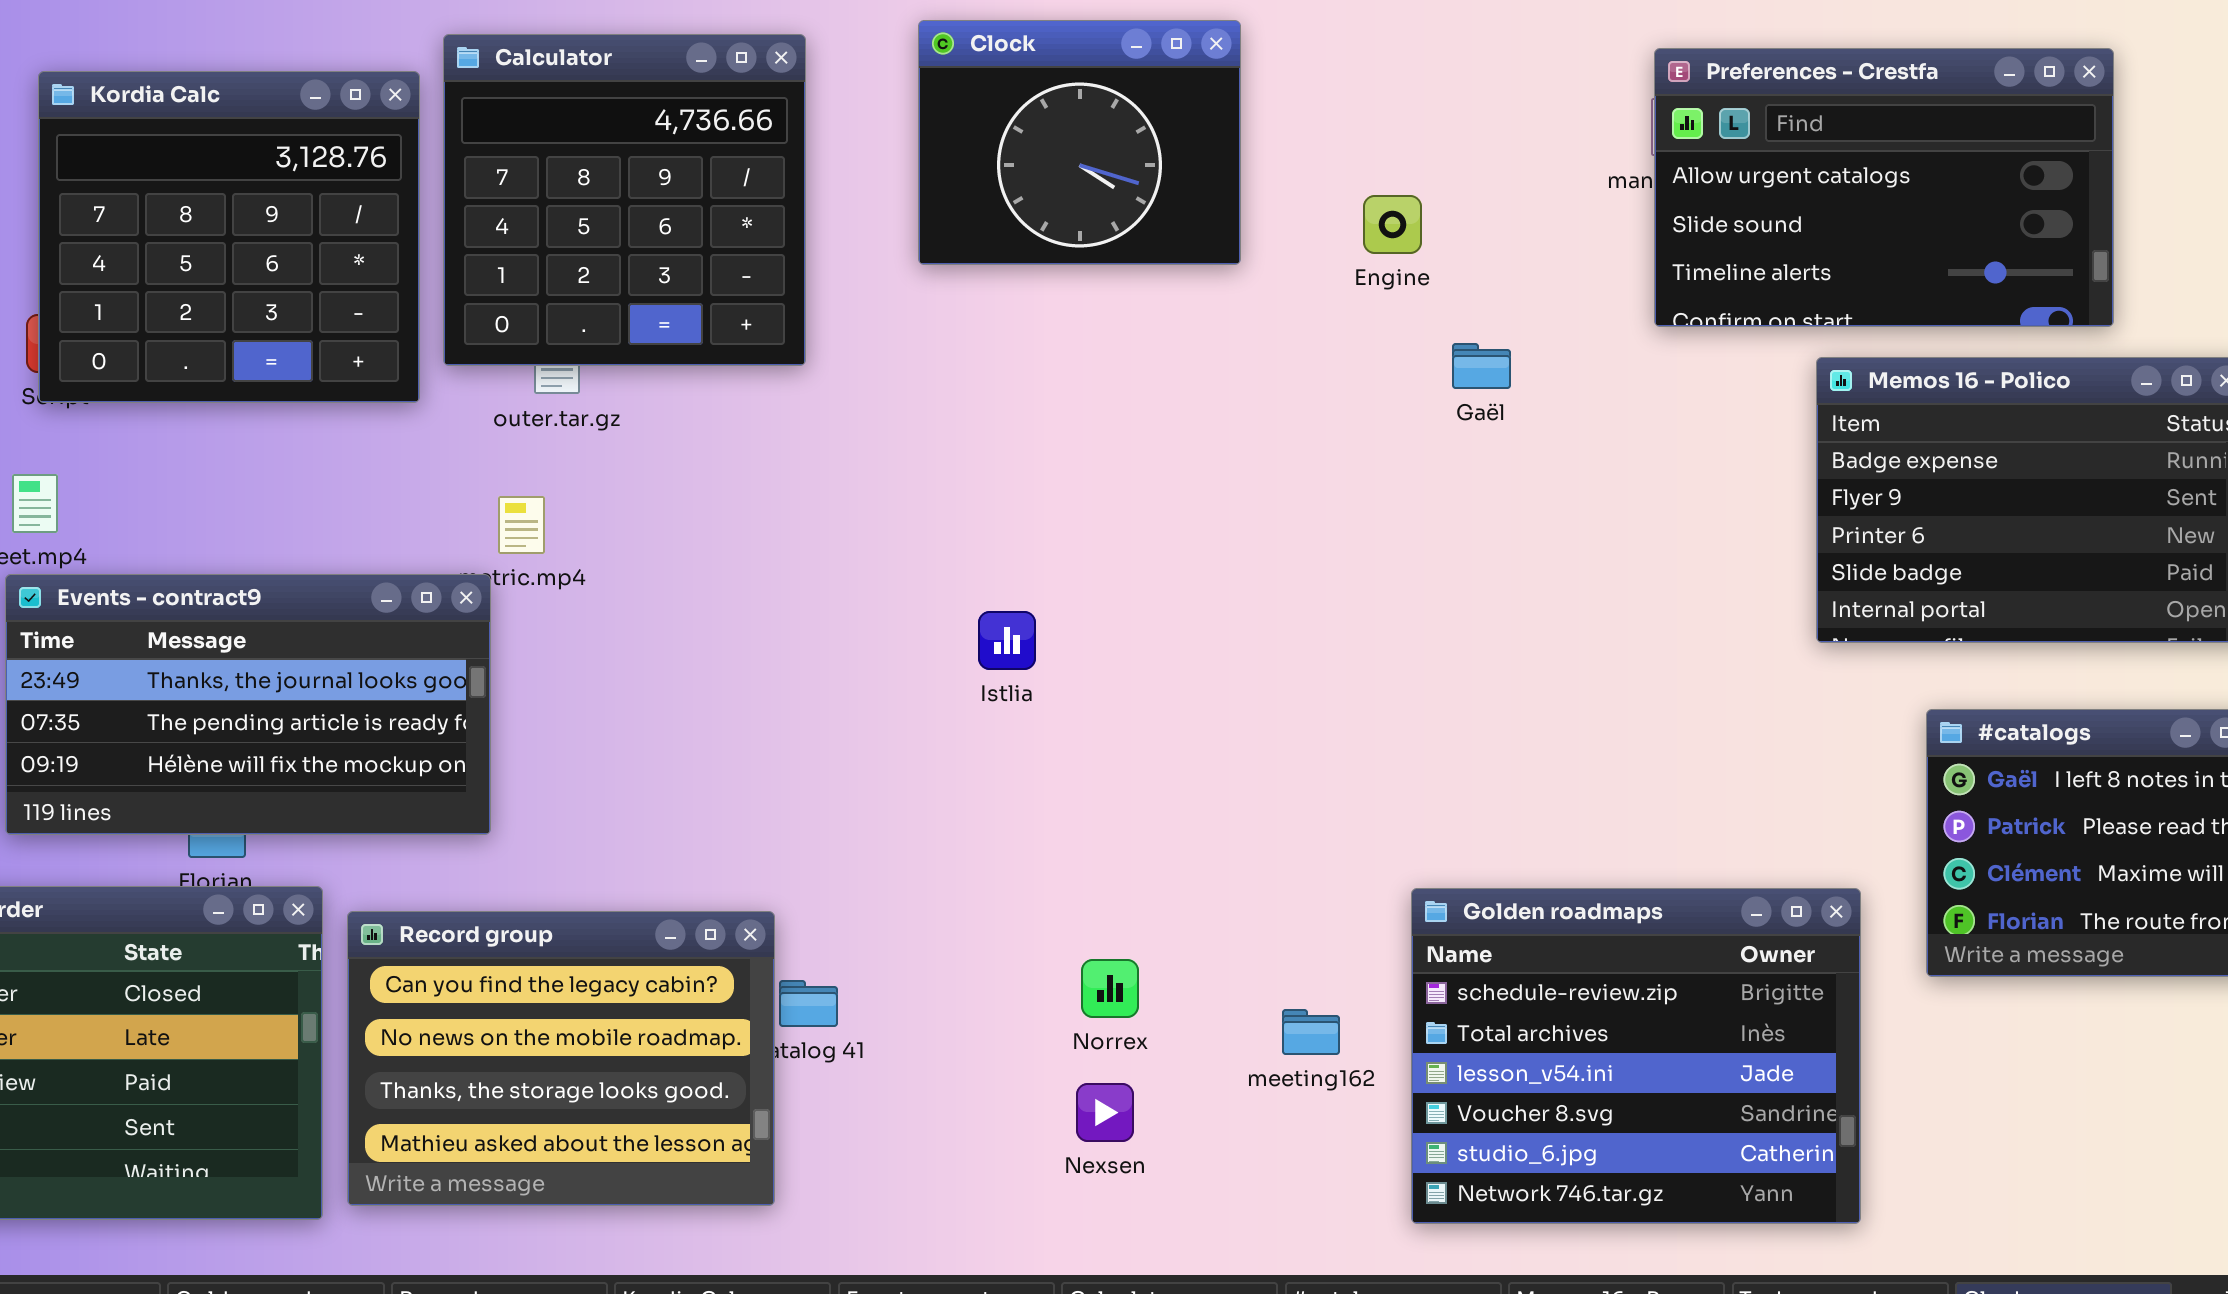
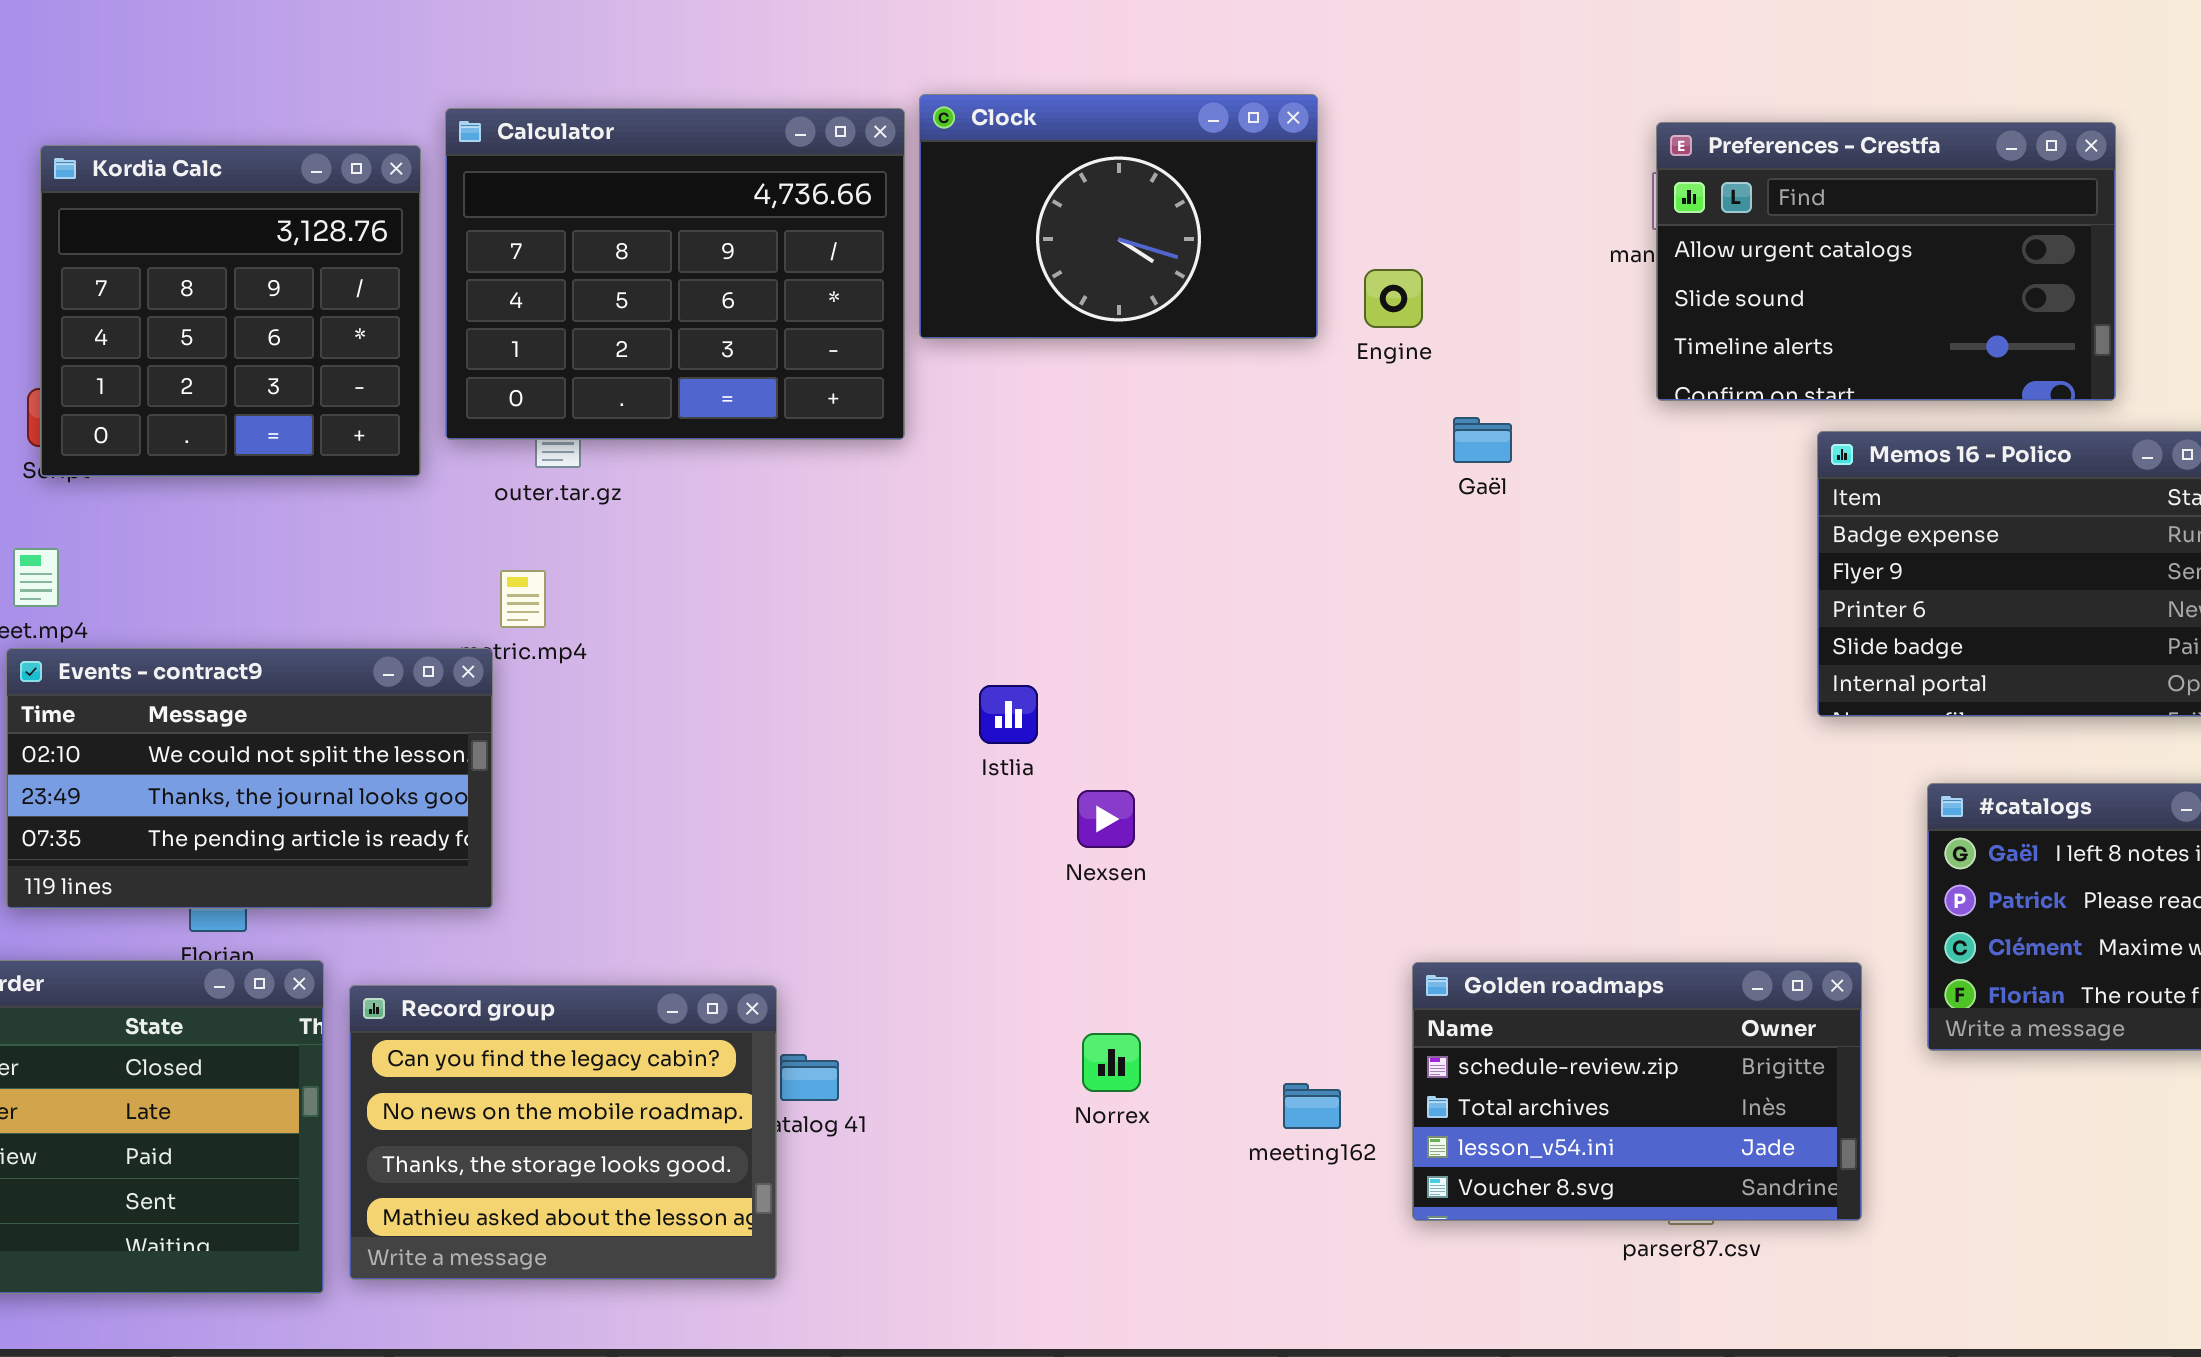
Clock: [918,20,1241,265] -> [919,94,1318,339], resized
Calculator: [443,34,806,366] -> [445,108,905,440], resized
Events - contract9: [5,574,491,835] -> [6,648,493,909], scrolled up 1 row
Golden roadmaps: [1411,888,1861,1224] -> [1412,962,1862,1221], resized
Nexsen: [1076,1083,1134,1142] -> [1077,790,1135,848], moved

